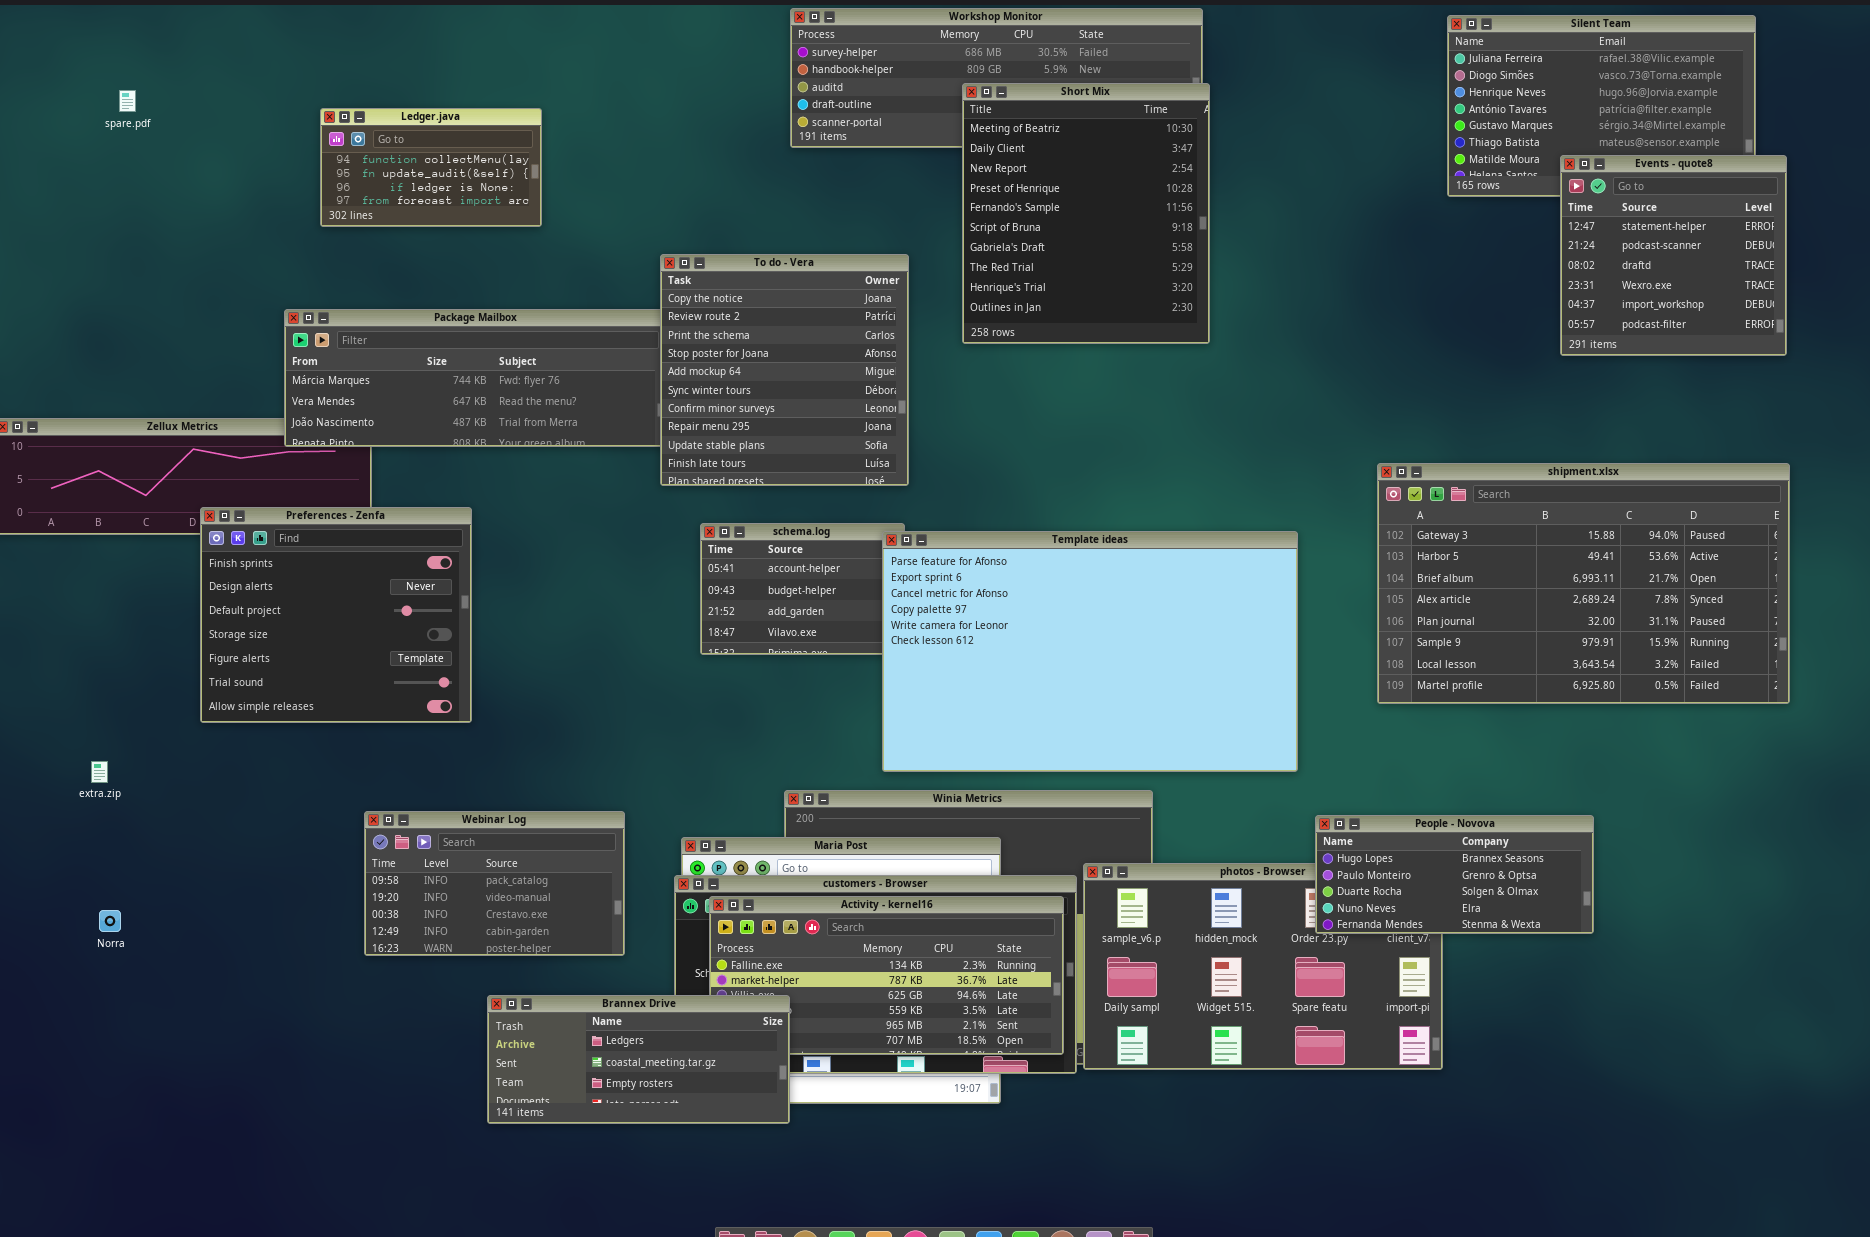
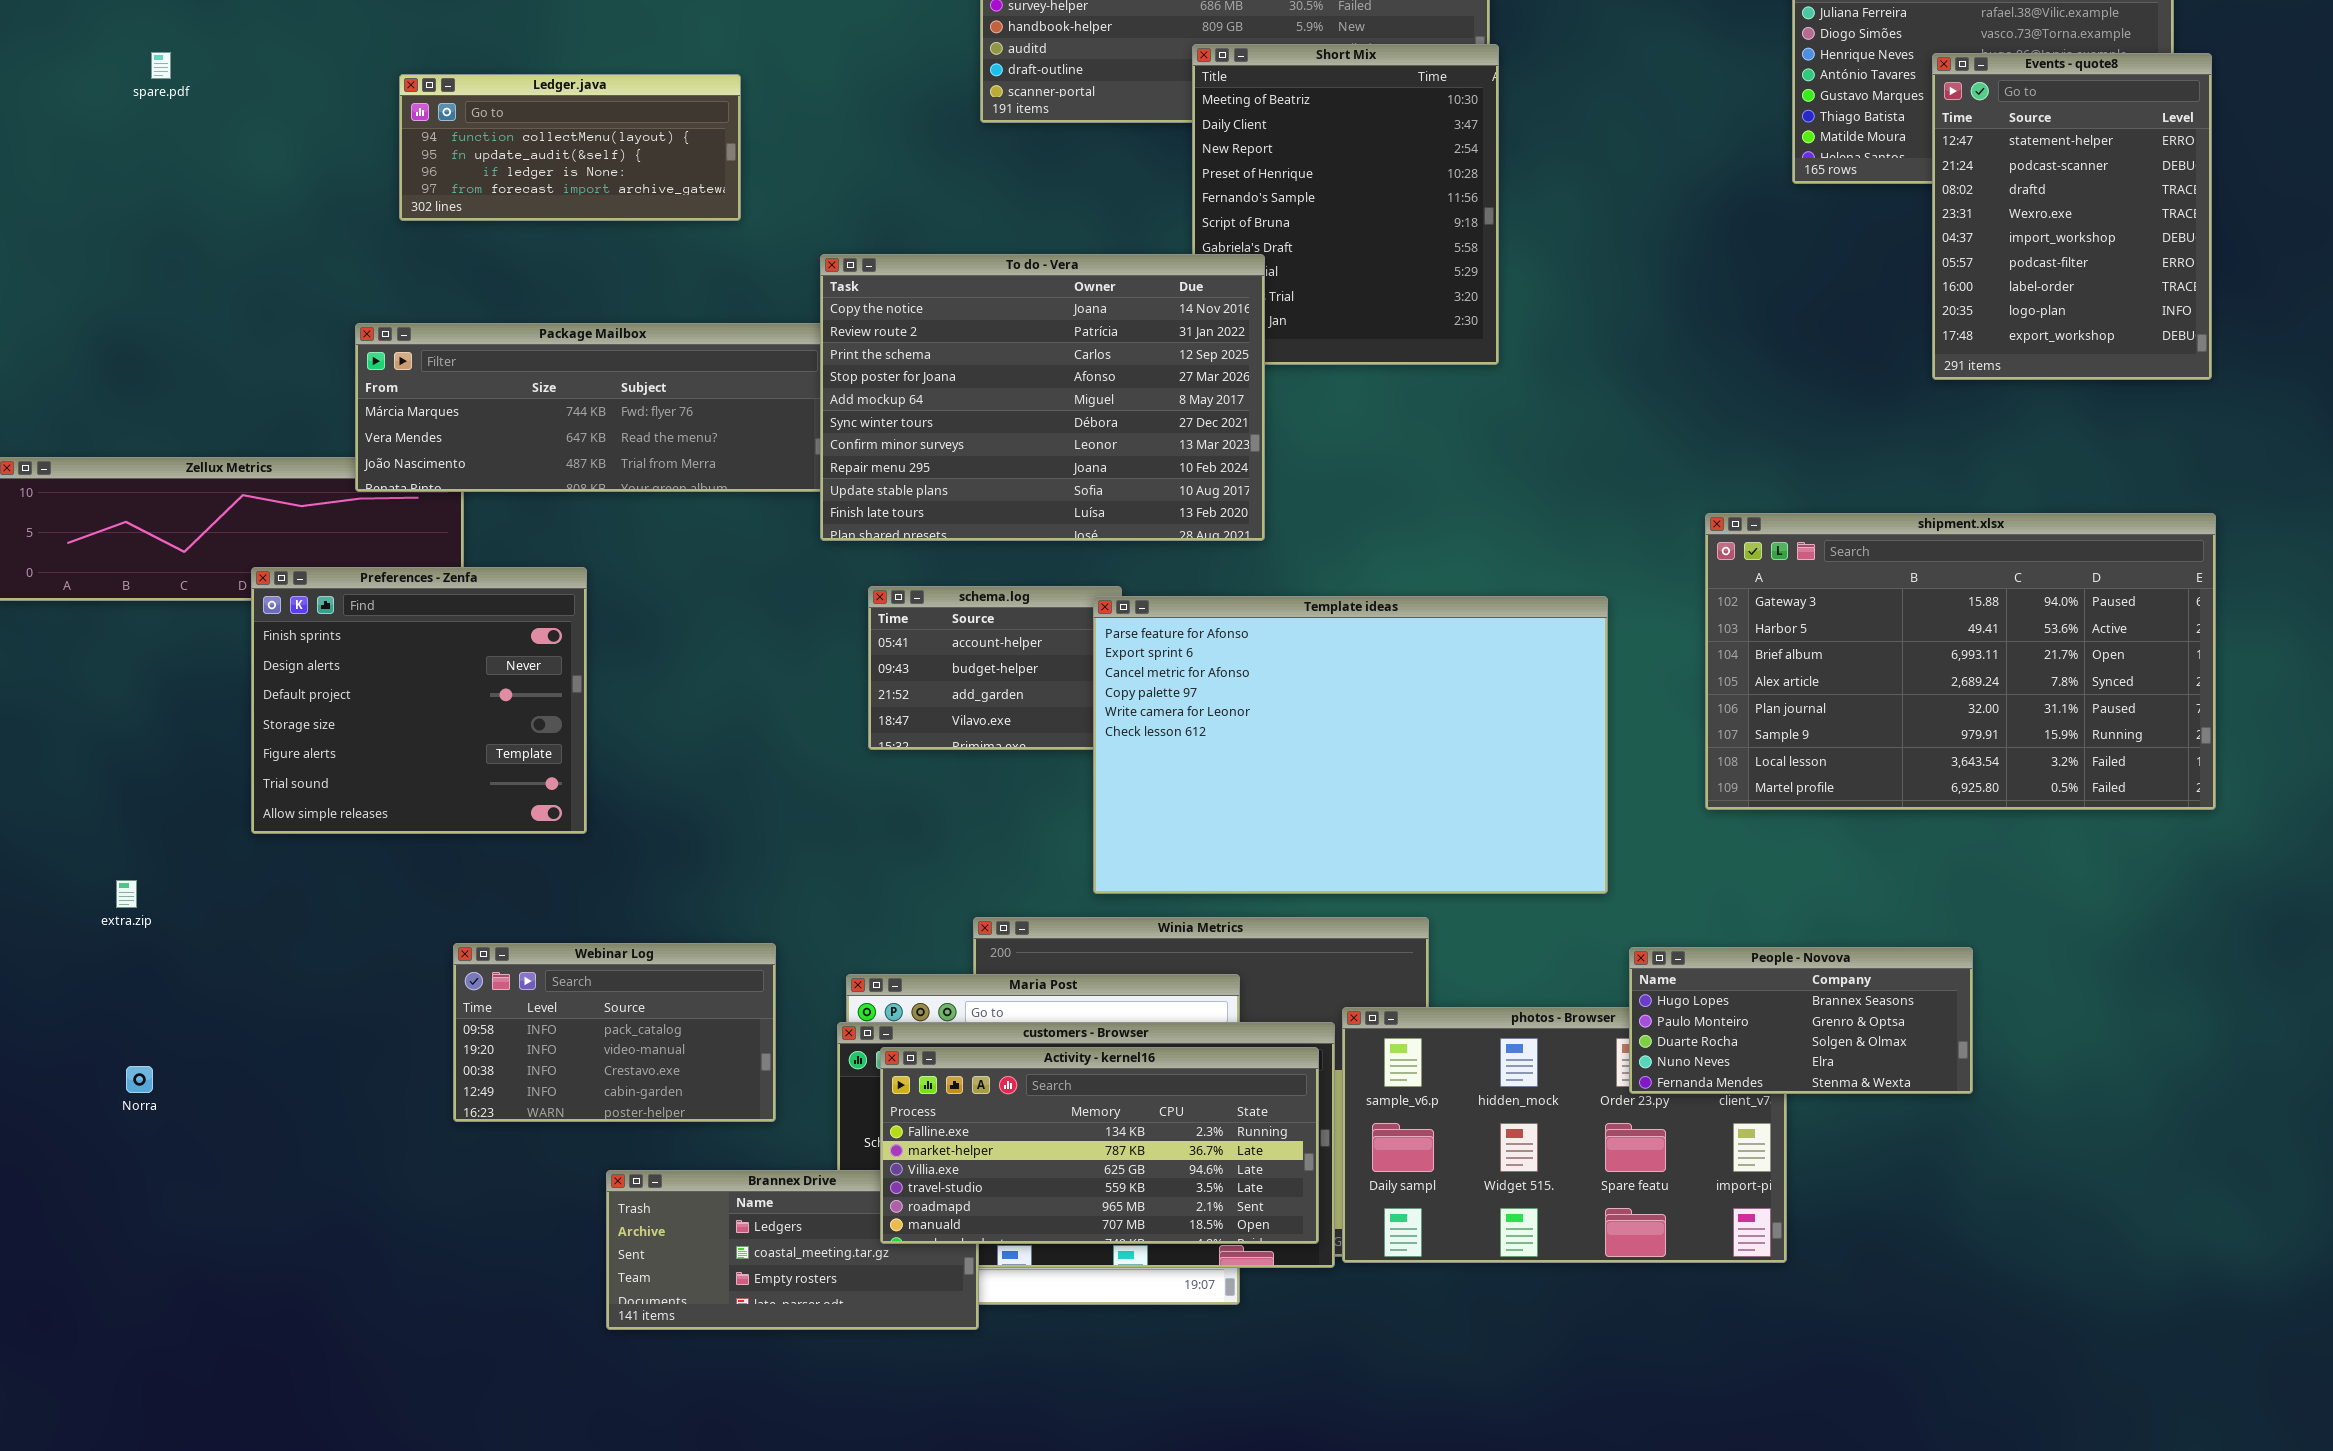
Ledger.java: [320,108,542,227] -> [399,74,741,221], resized
Events - quote8: [1560,155,1787,356] -> [1932,53,2212,380], resized
To do - Vera: [660,254,909,486] -> [820,254,1265,541], resized
Activity - kernel16: [709,896,1064,1055] -> [880,1047,1319,1244], raised

